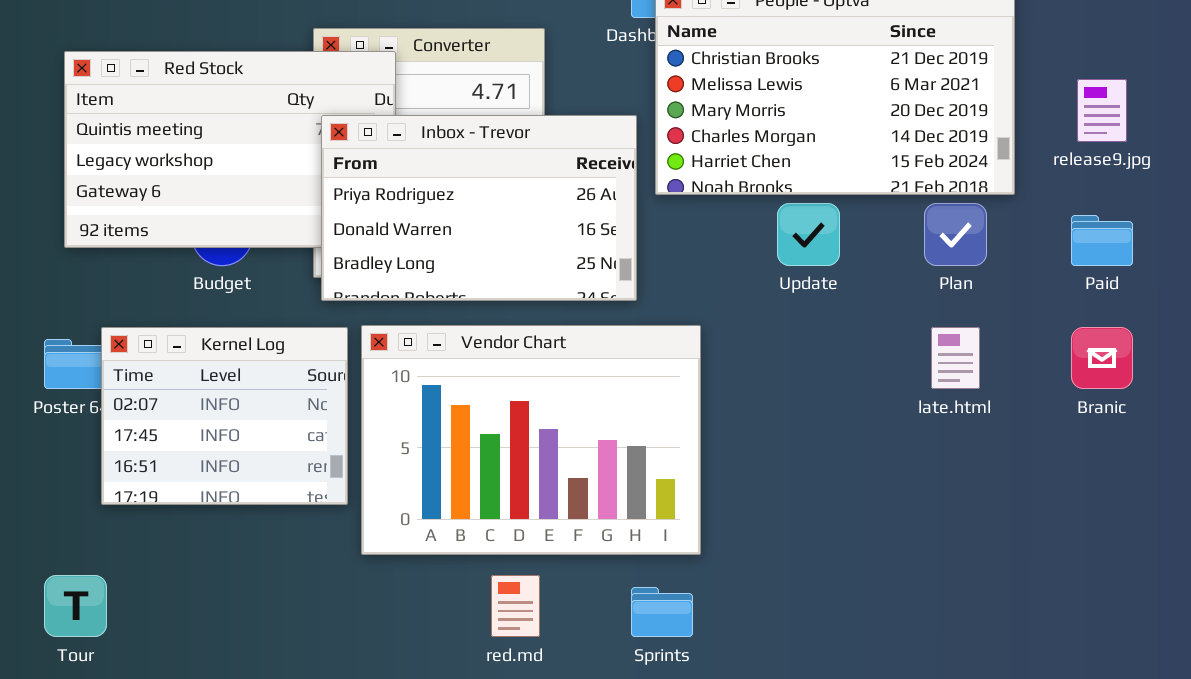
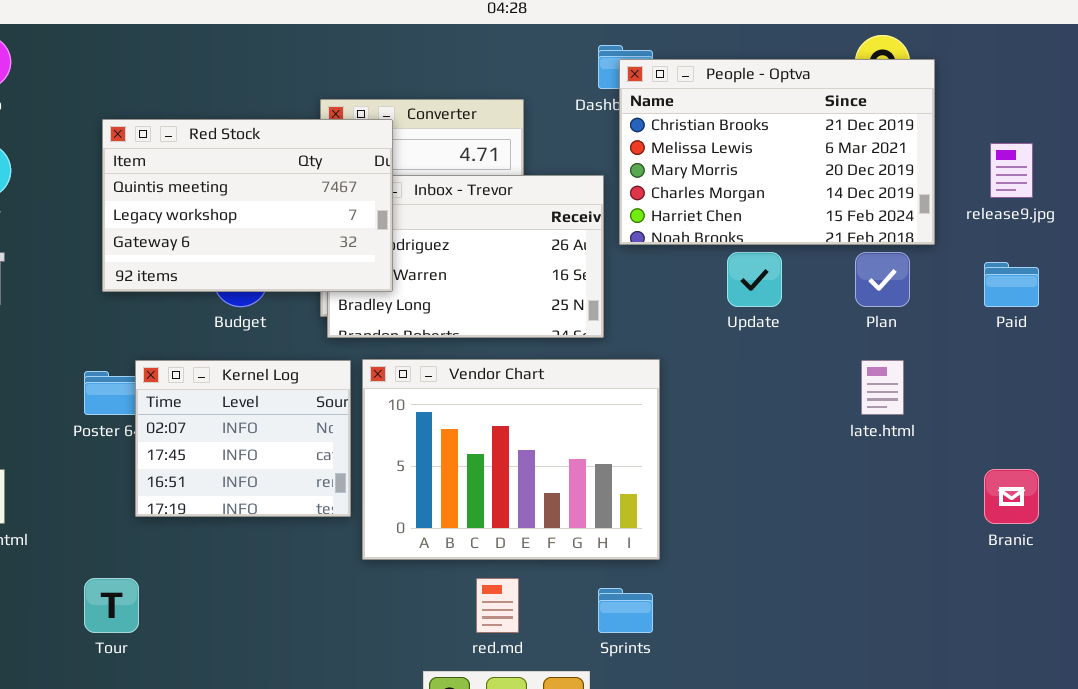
Red Stock: [64,51,396,248] -> [102,119,393,292], raised
Branic: [1071,327,1133,389] -> [984,469,1039,524], moved

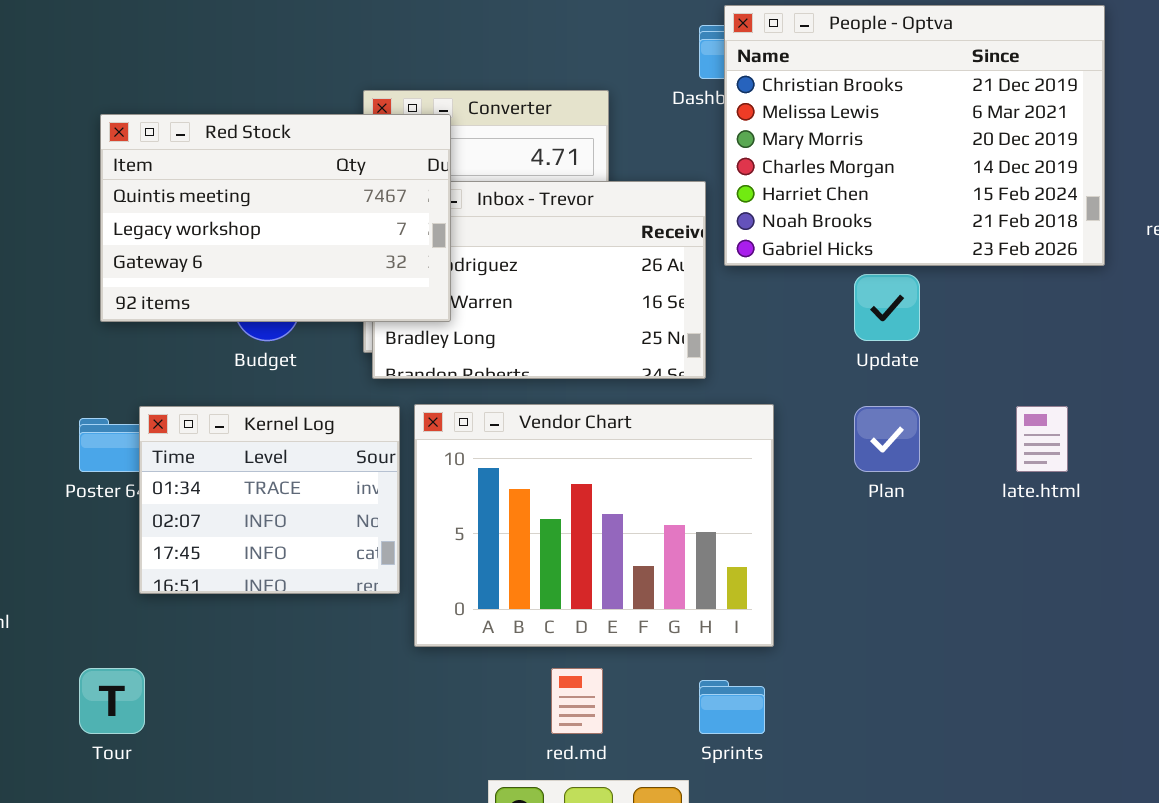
People - Optva: [619,59,935,245] -> [724,5,1105,266], resized
Plan: [855,252,910,307] -> [854,406,920,472], moved
Kernel Log: [135,360,351,517] -> [139,406,400,594], scrolled up 1 row

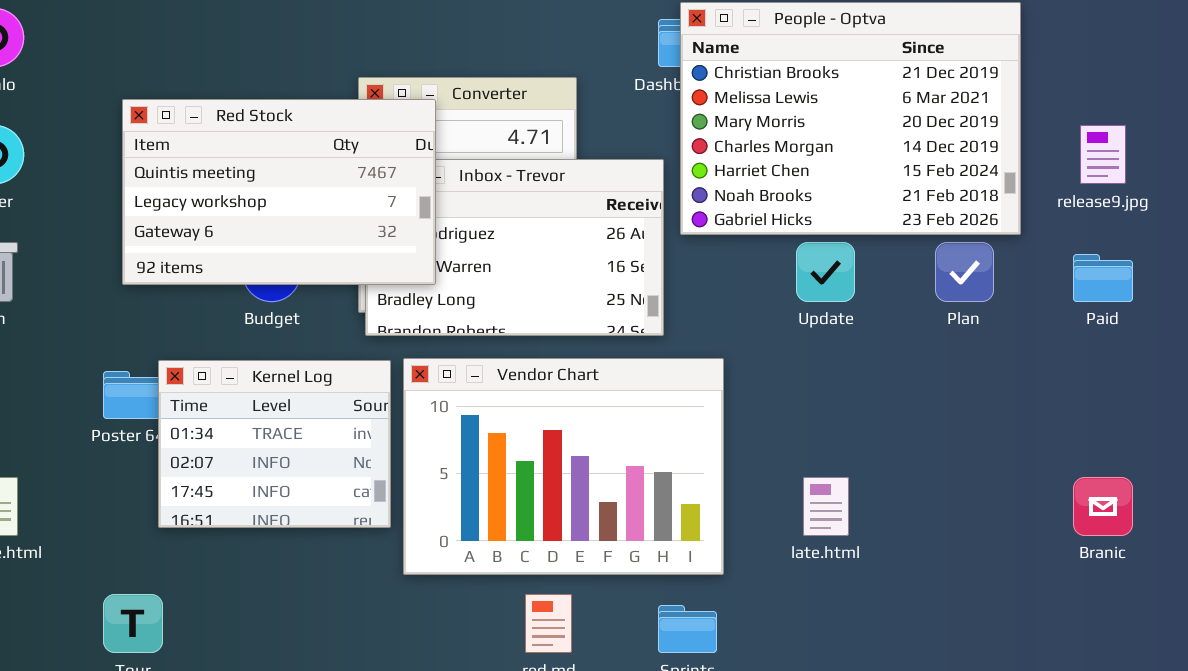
Plan: [854,406,920,472] -> [935,242,994,302], moved
late.html: [1016,406,1068,472] -> [803,477,849,536], moved

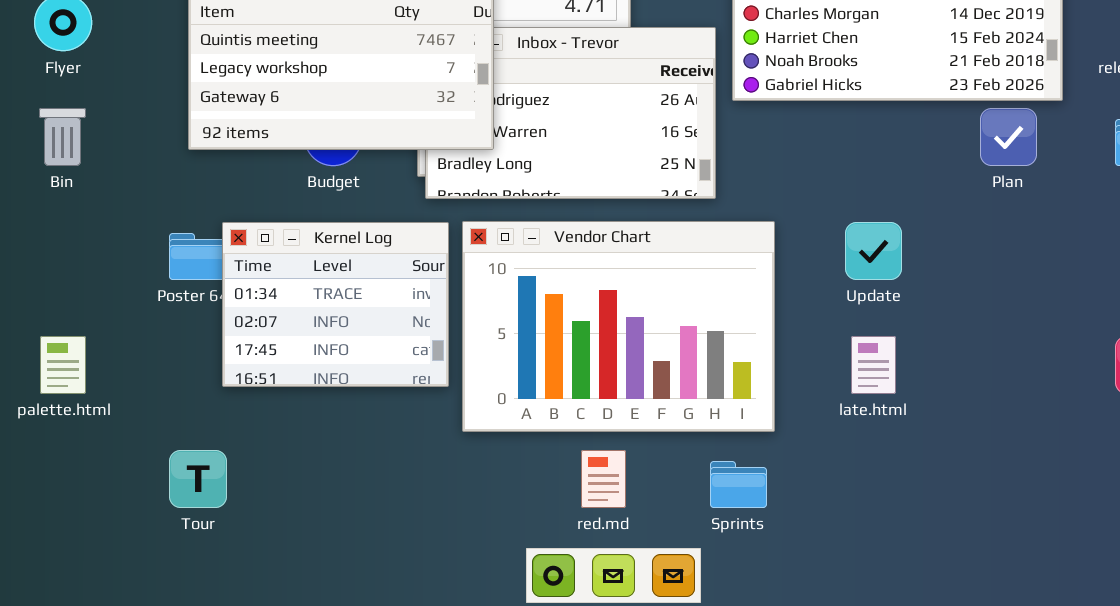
Update: [796,242,855,302] -> [845,222,902,280], moved

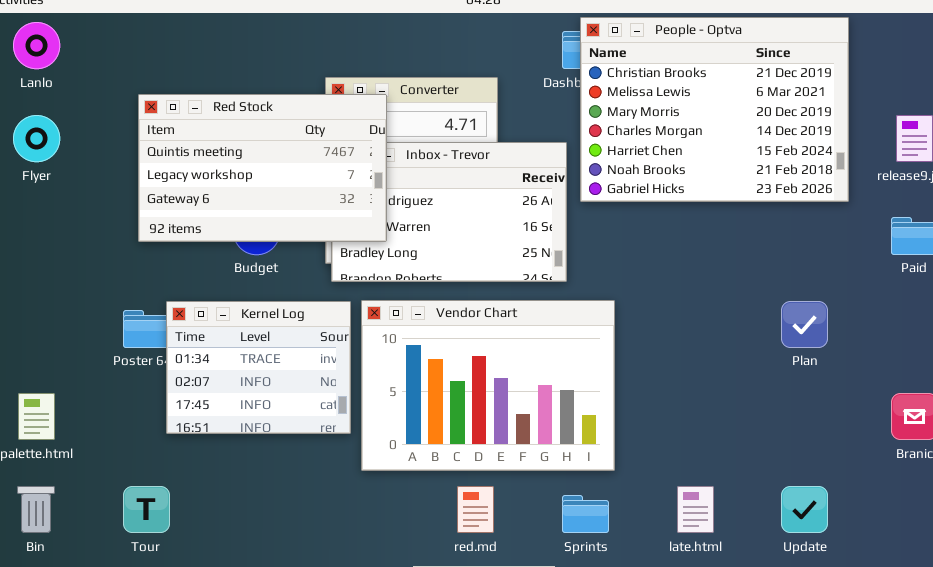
Bin: [39,108,86,166] -> [17,486,55,533], moved
Plan: [980,108,1037,166] -> [781,301,828,348], moved
Update: [845,222,902,280] -> [781,486,828,533], moved
late.html: [851,336,896,394] -> [677,486,714,533], moved

